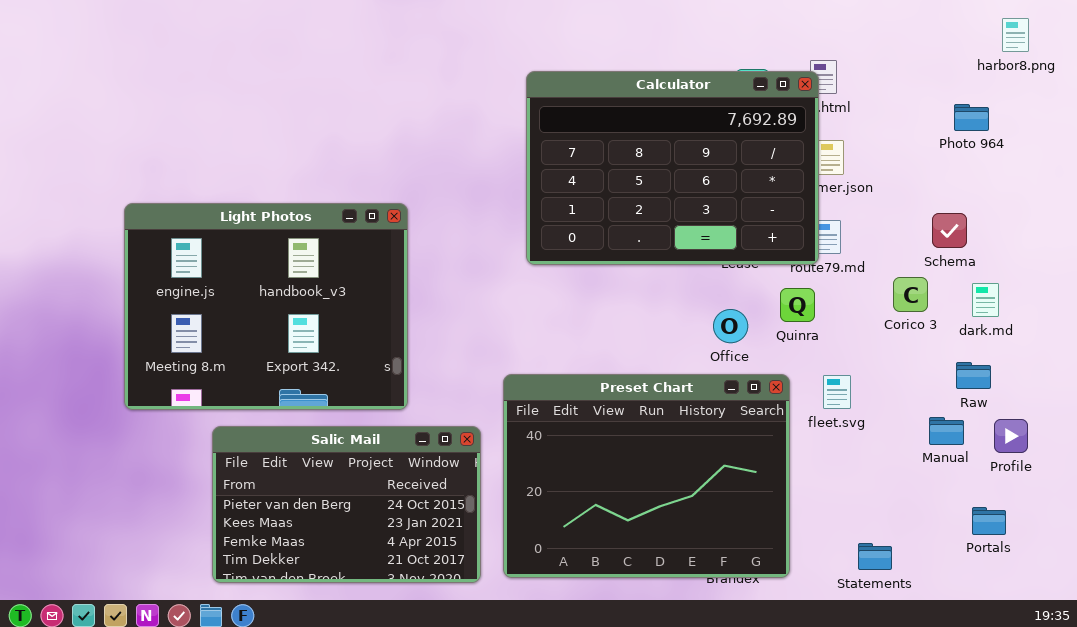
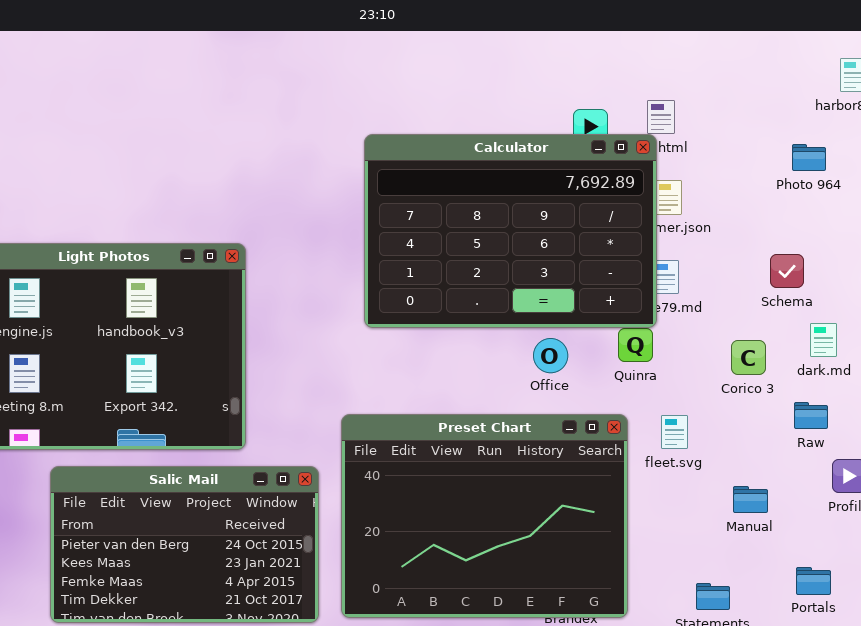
Calculator: [526,71,819,265] -> [364,134,657,328], moved
Corico 3: [893,277,928,312] -> [731,340,766,375], moved
Office: [713,309,748,343] -> [533,338,568,373], moved
Manual: [929,417,964,445] -> [733,486,768,513], moved
Portals: [972,507,1006,535] -> [796,567,831,595], moved

